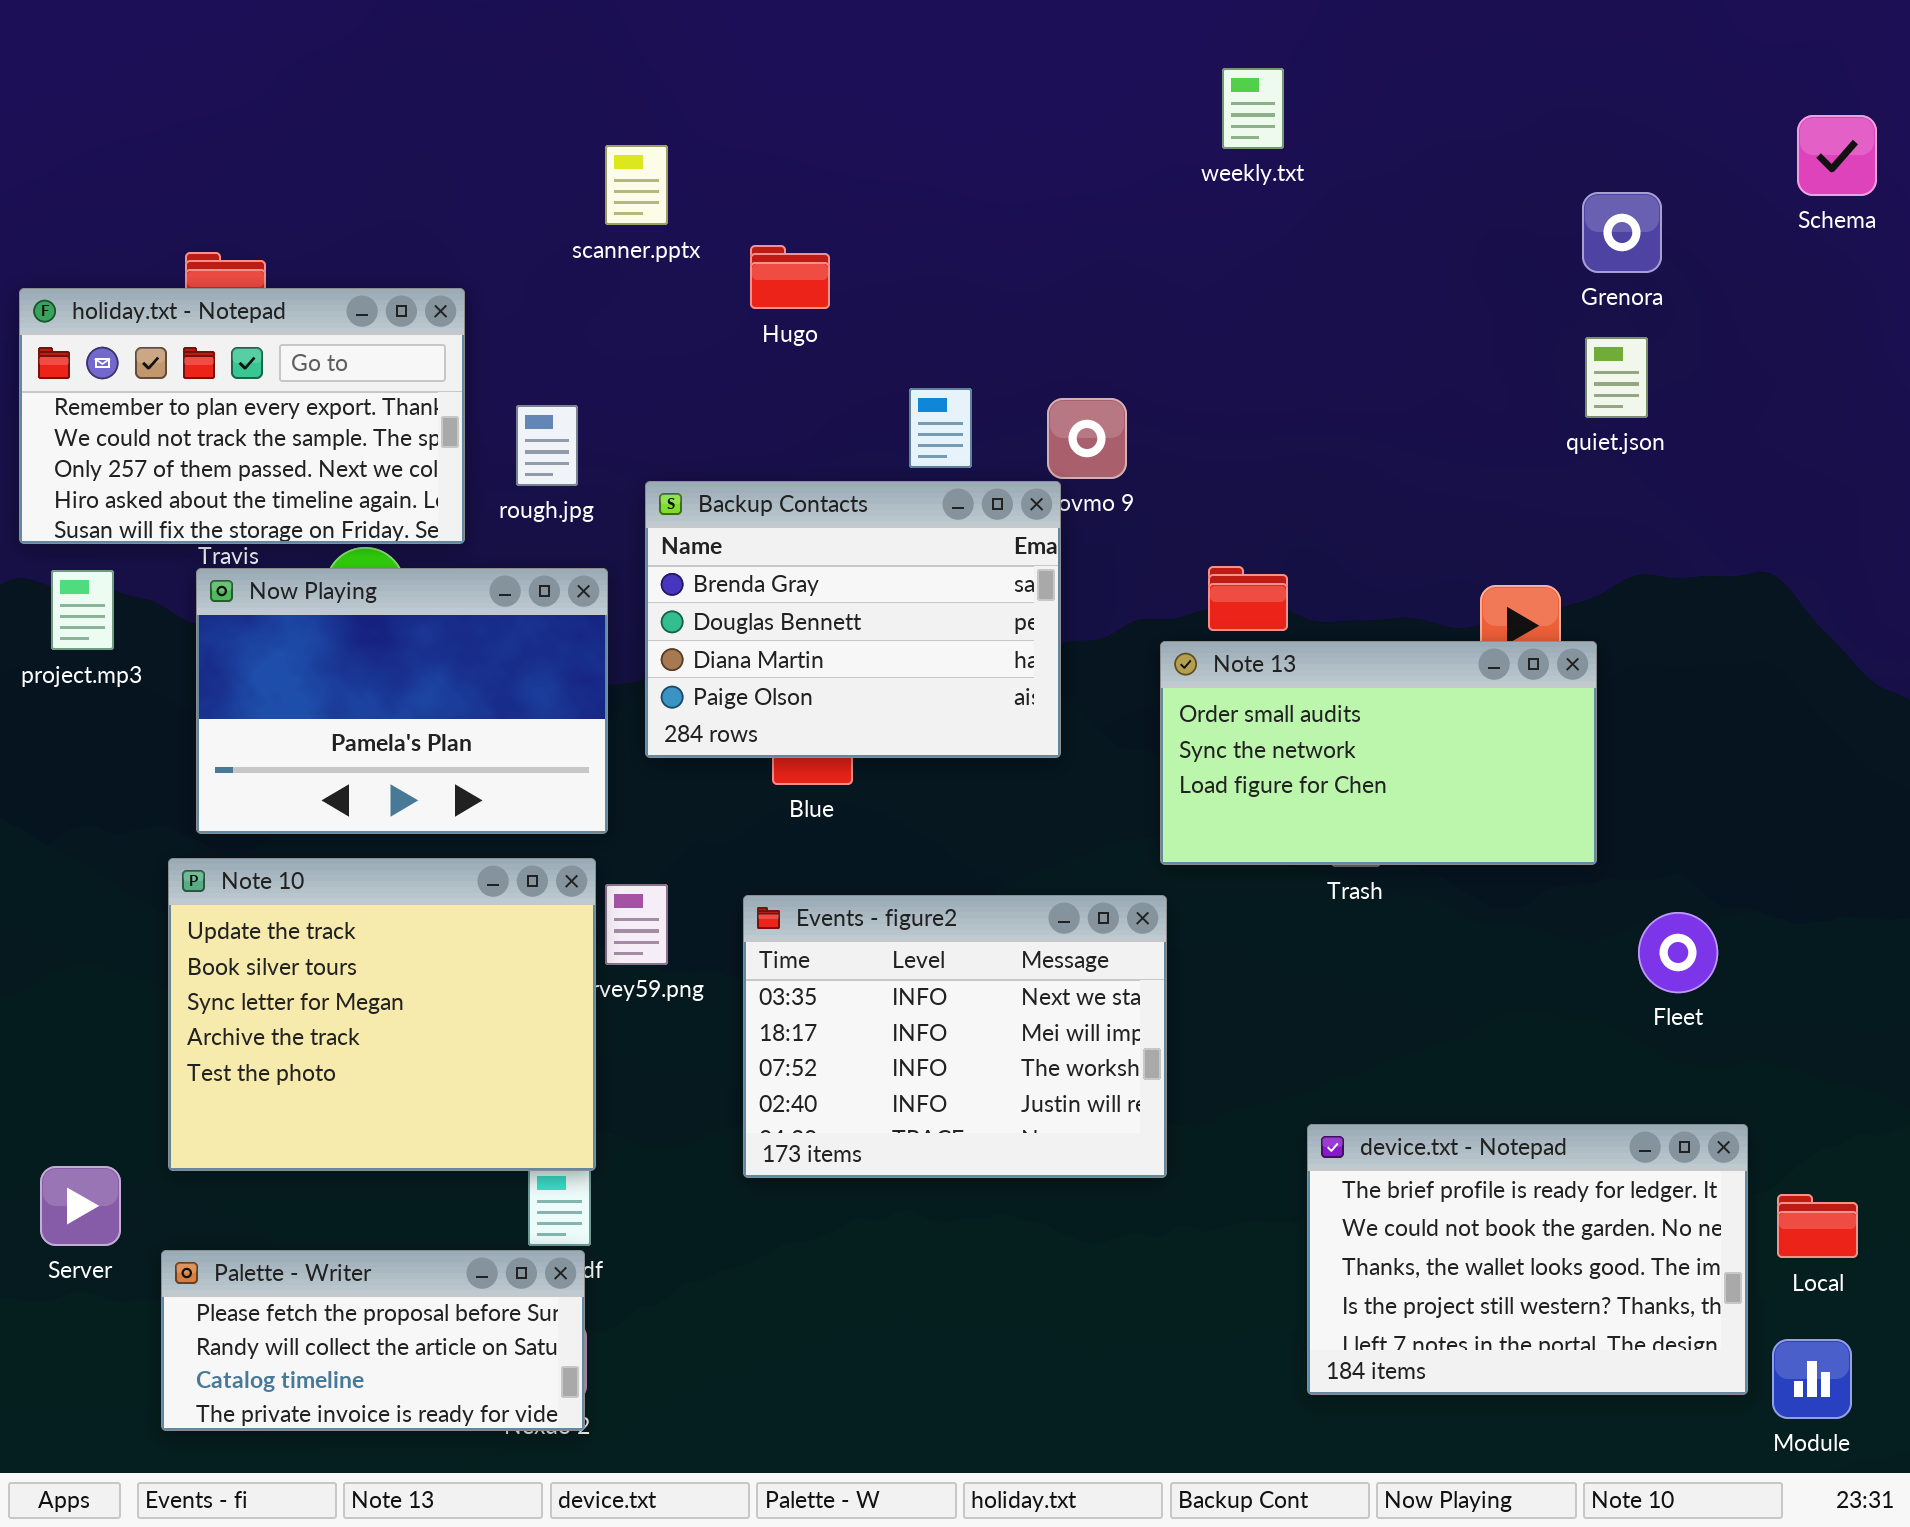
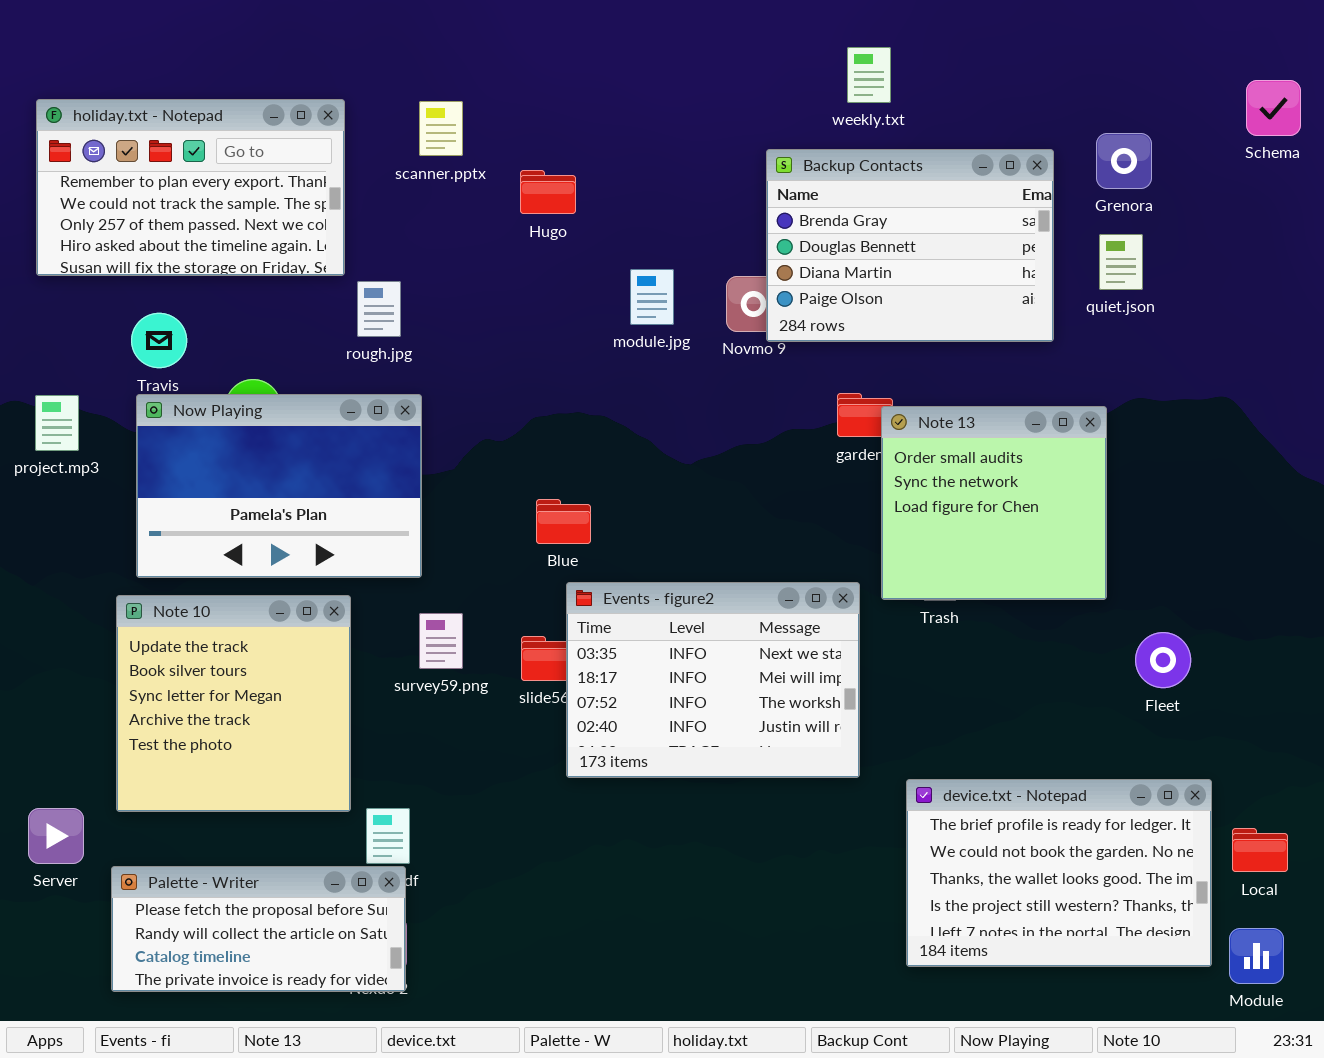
holiday.txt - Notepad: [19,288,465,544] -> [36,99,345,276], moved
Backup Contacts: [645,481,1061,758] -> [766,149,1054,342], moved
Note 13: [1160,641,1597,865] -> [881,406,1107,600], resized
Note 10: [168,858,596,1171] -> [116,595,351,812], resized
Events - figure2: [743,895,1167,1178] -> [566,582,860,778], moved

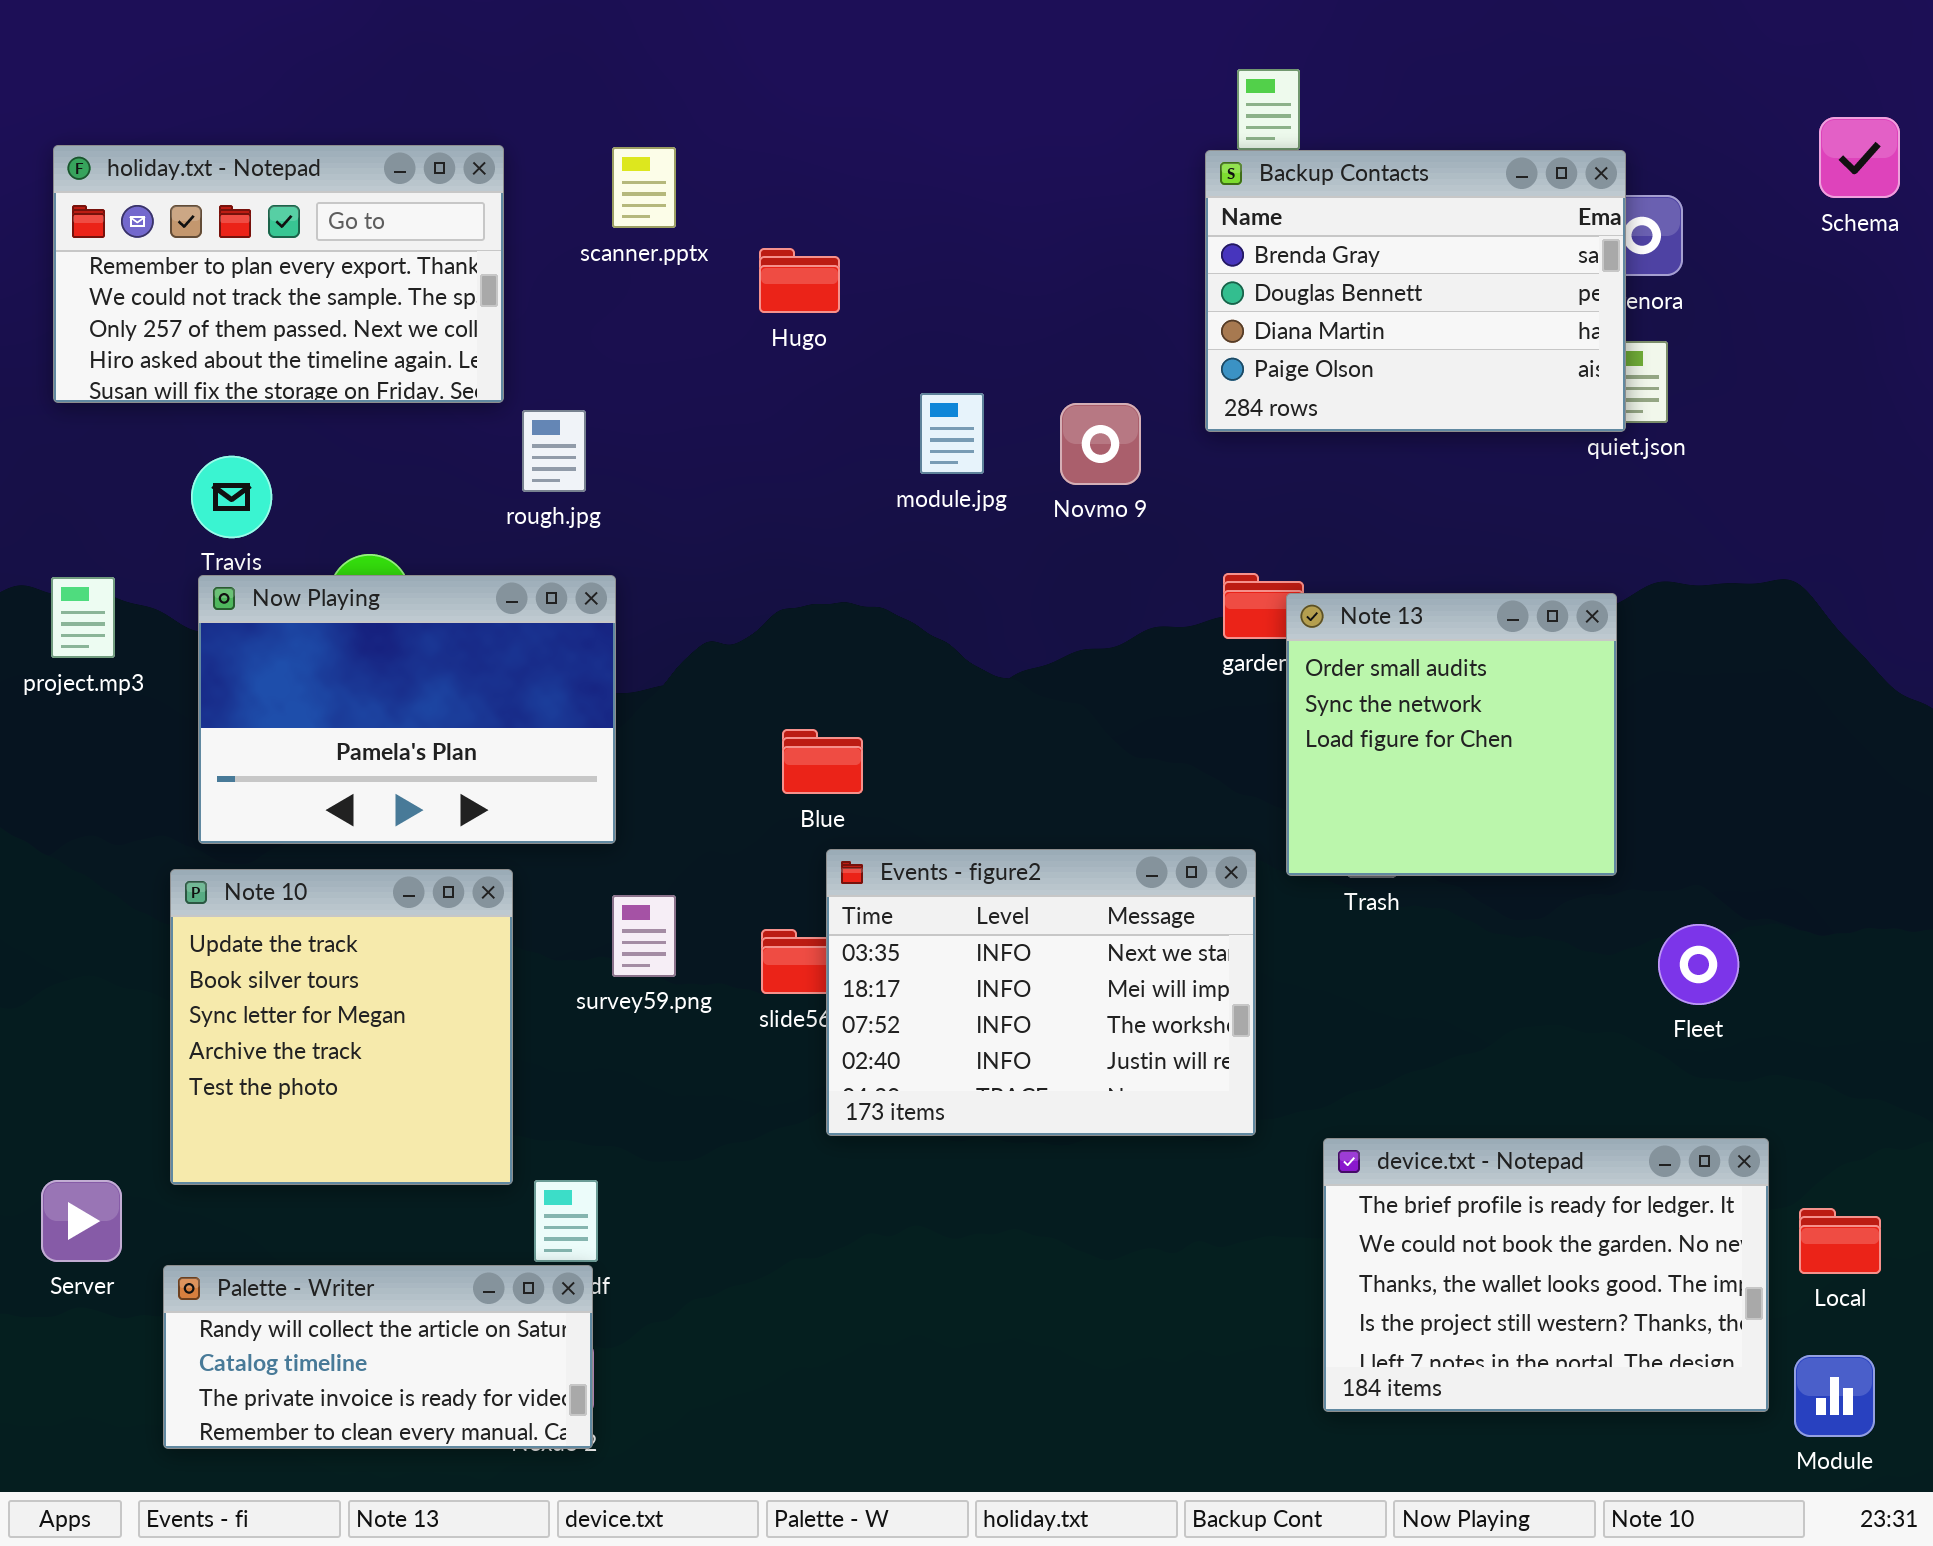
Backup Contacts: [766,149,1054,342] -> [1205,150,1626,432], moved
Palette - Writer: [111,866,406,992] -> [163,1265,593,1449], scrolled down 1 row

